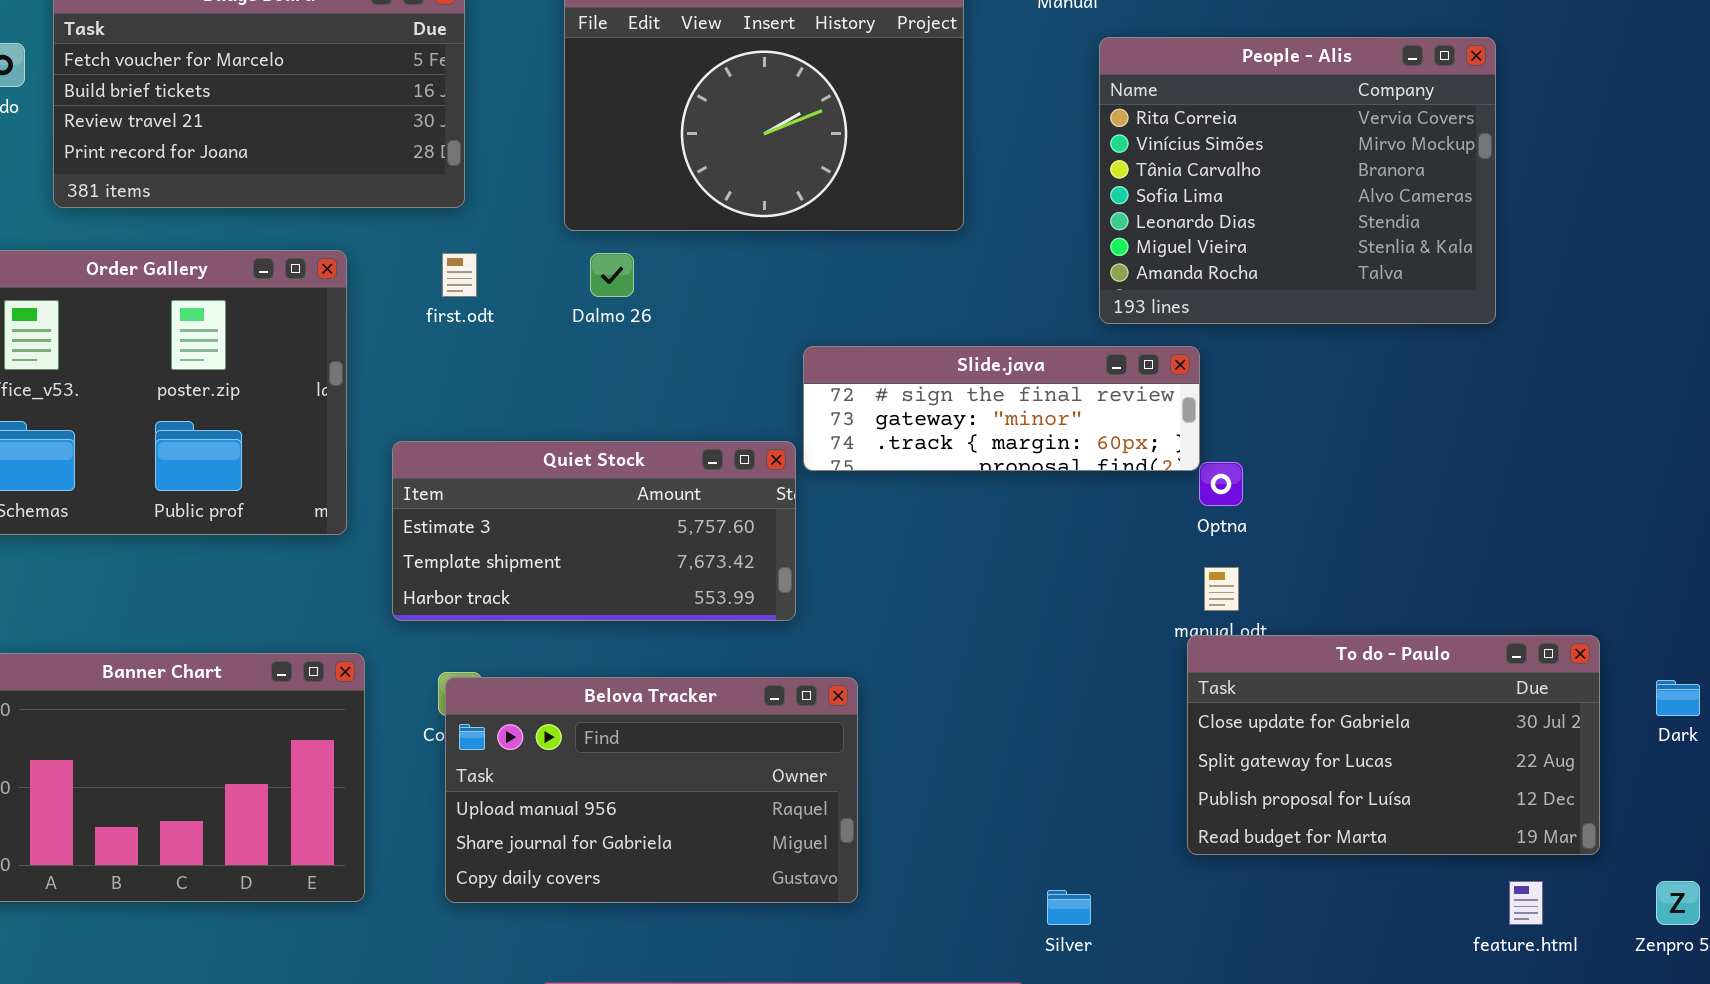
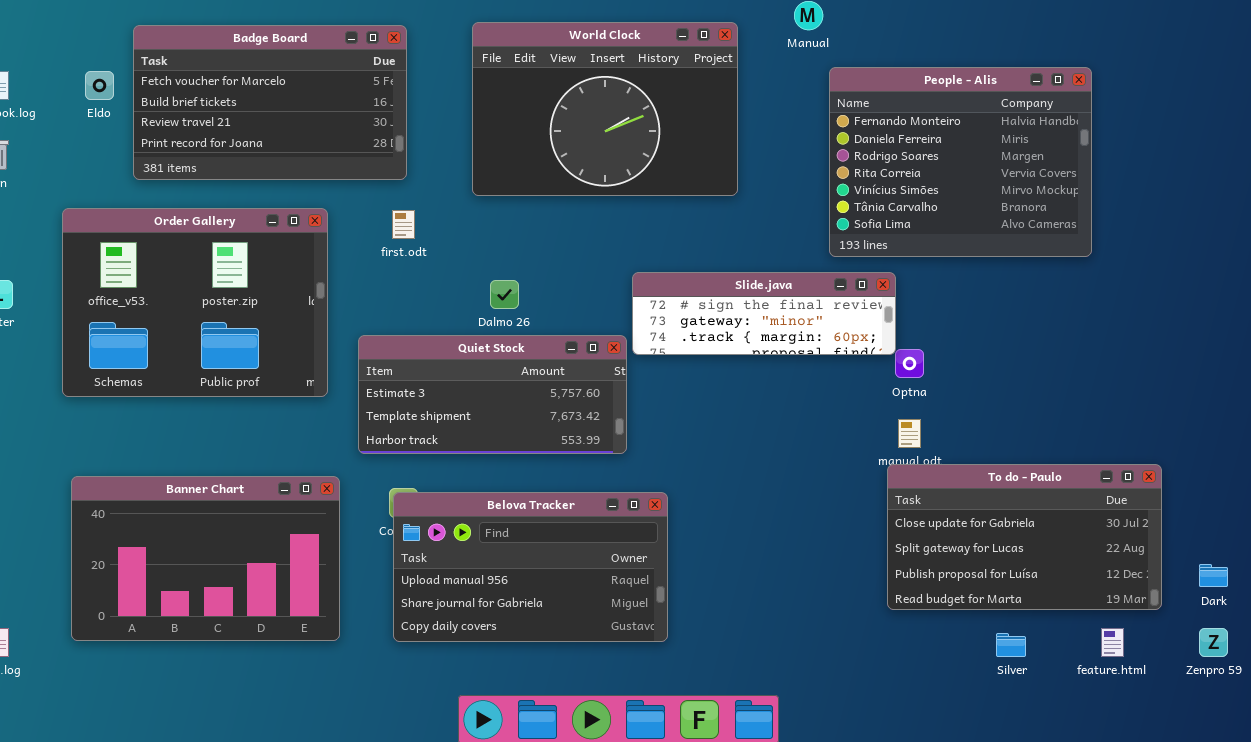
People - Alis: [1099,37,1496,324] -> [829,67,1092,257], scrolled up 3 rows
Dalmo 26: [590,253,634,297] -> [490,280,519,309], moved
Dark: [1656,680,1700,716] -> [1199,564,1228,587], moved
Silver: [1047,890,1091,925] -> [996,633,1026,657], moved

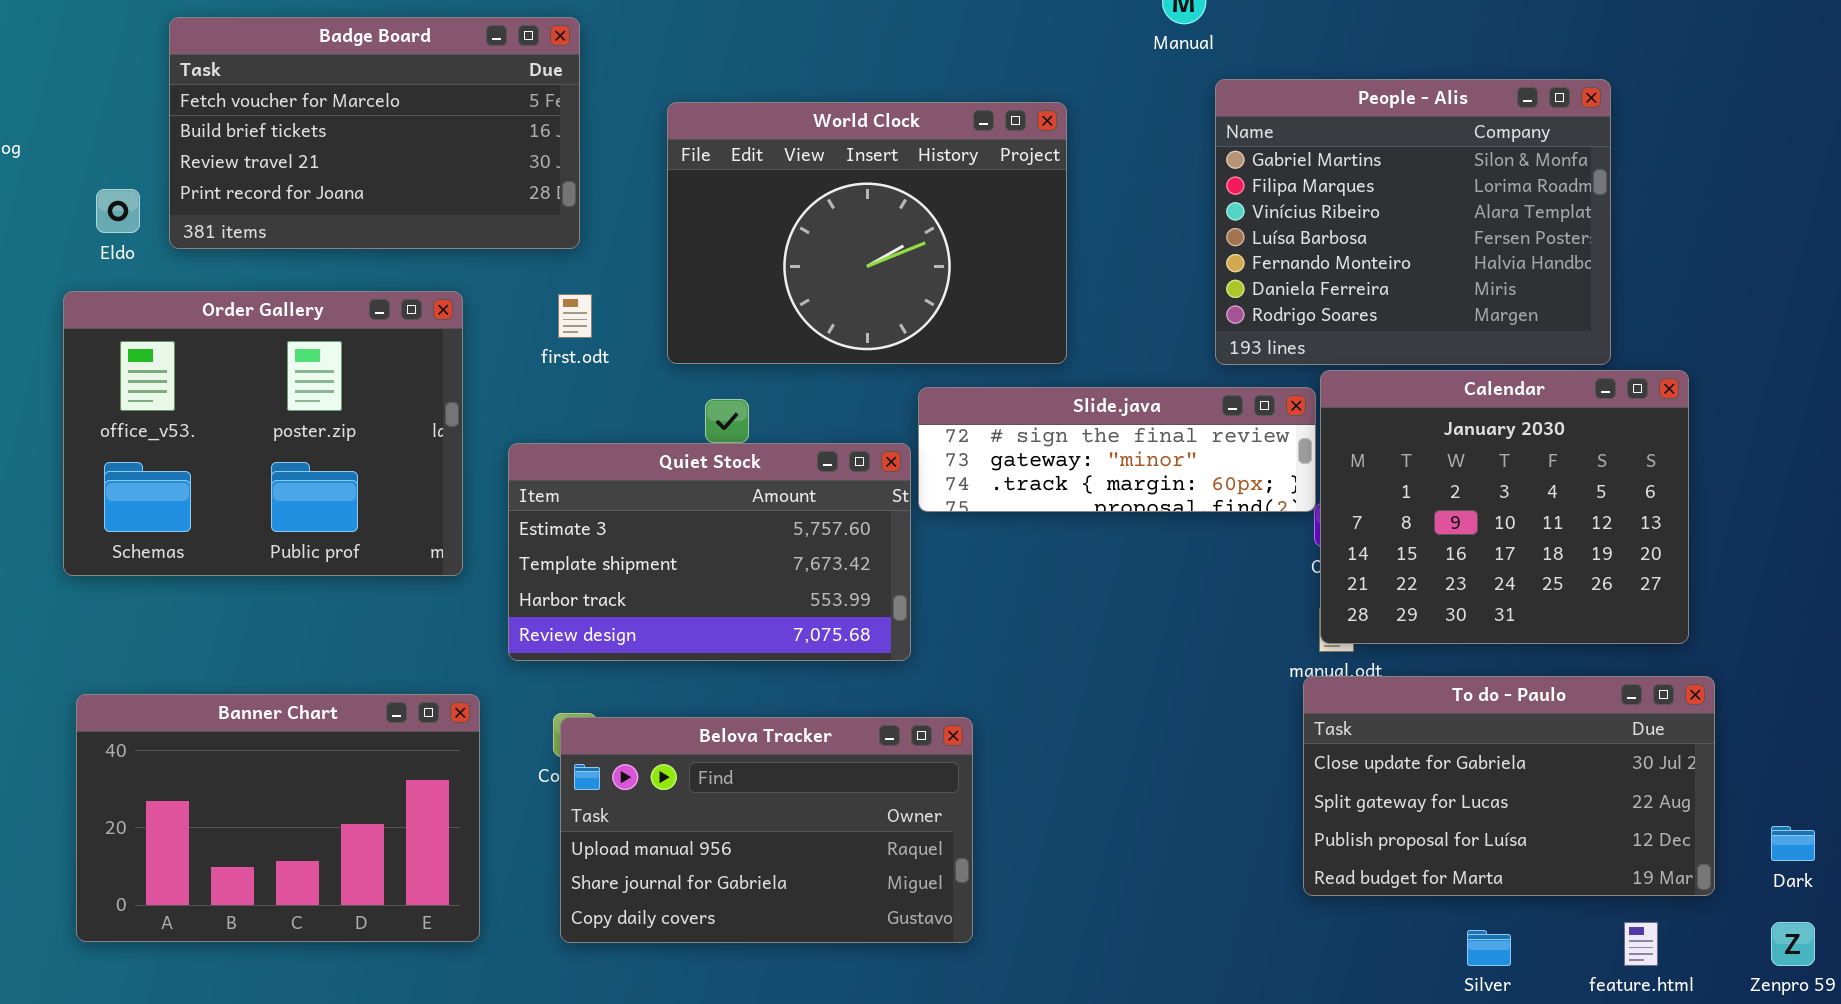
World Clock: [472,22,738,196] -> [667,102,1067,364], moved
People - Alis: [829,67,1092,257] -> [1215,79,1611,365], scrolled up 4 rows
Eldo: [85,71,114,100] -> [96,189,140,233], moved
Calendar: none -> [1320,370,1689,644], opened
Quiet Stock: [358,335,627,454] -> [508,443,911,661], resized

